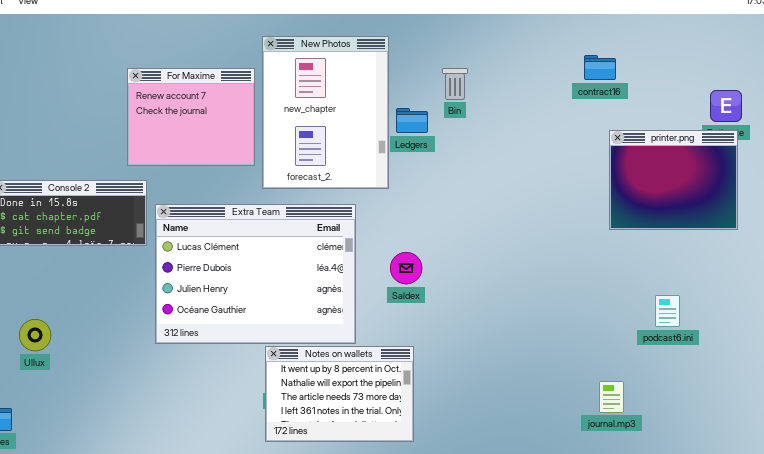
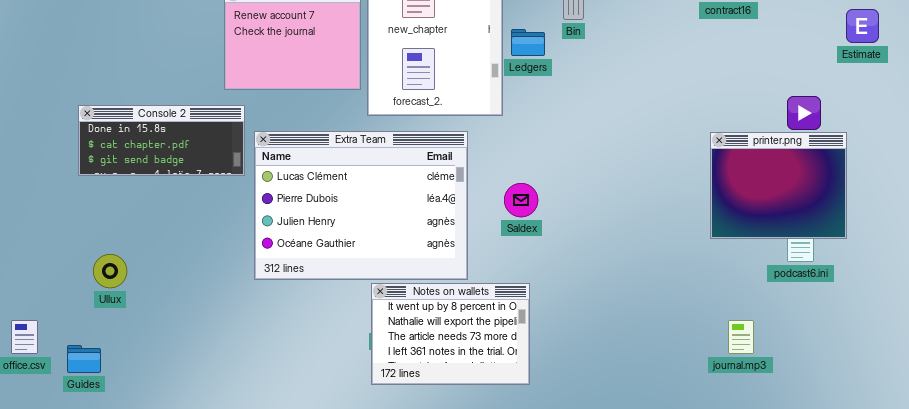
printer.png: [609,130,738,230] -> [710,132,847,239], moved
Ullux: [19,319,51,351] -> [93,254,127,288], moved

